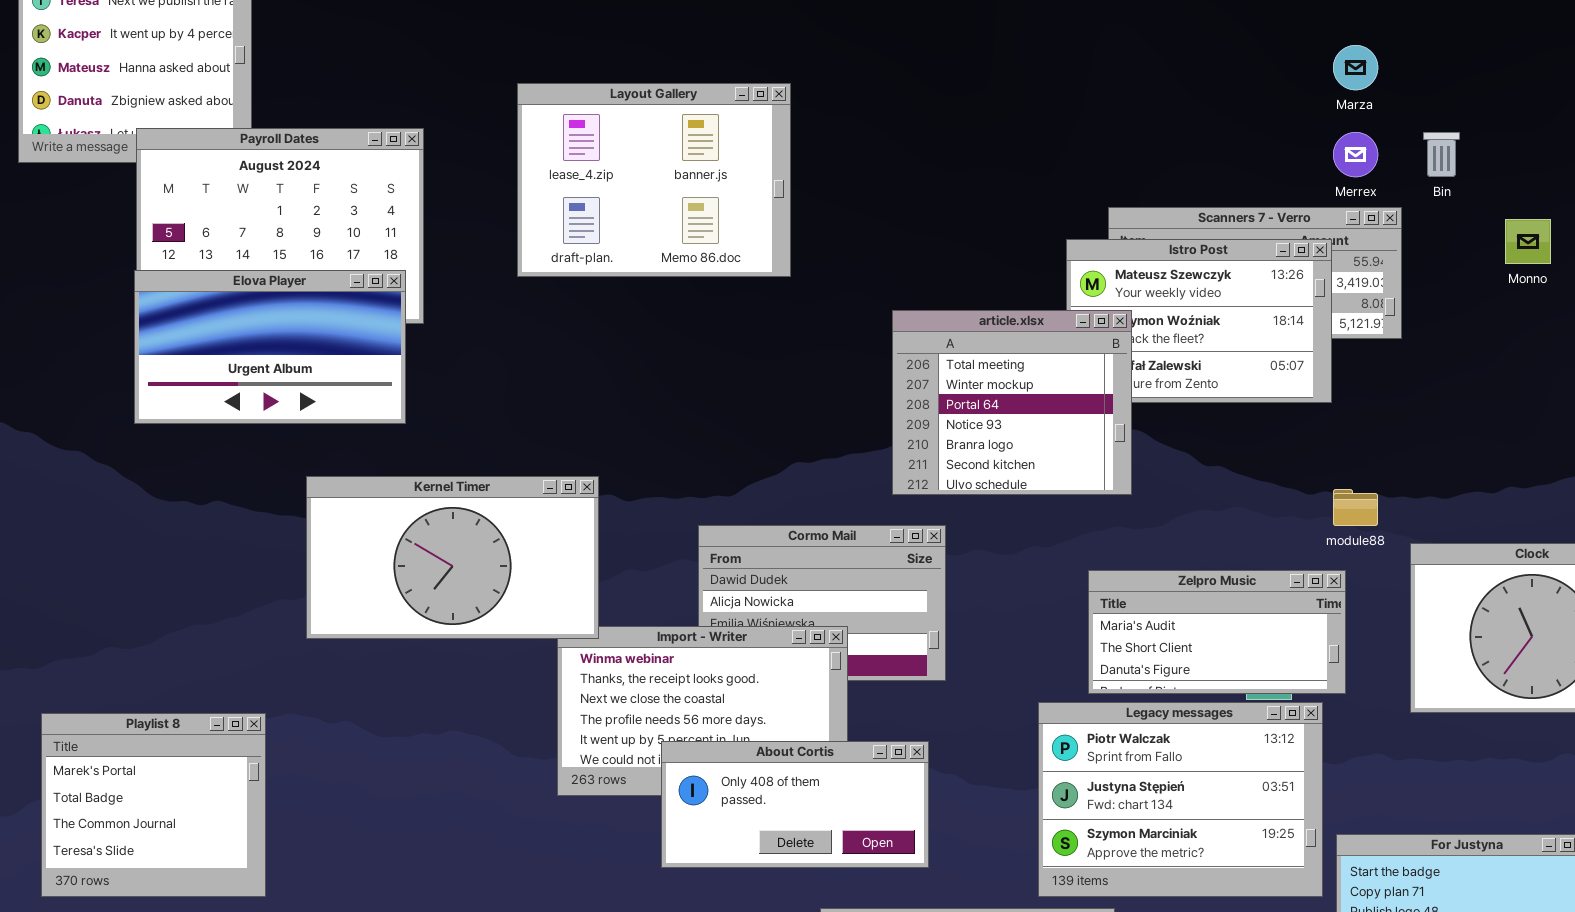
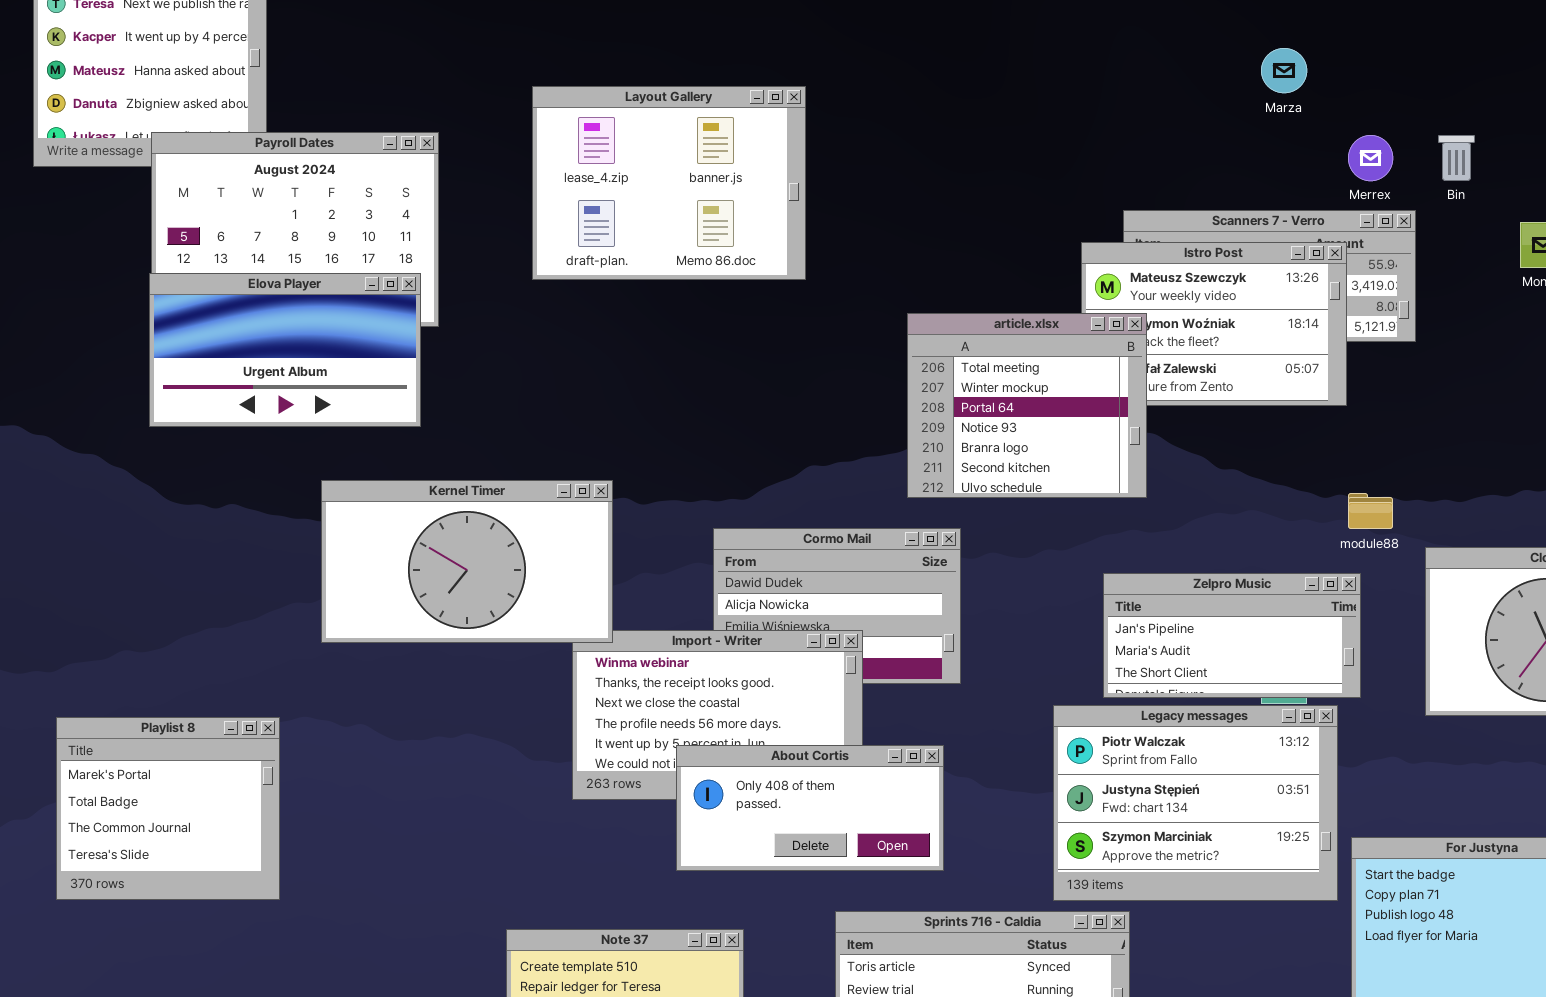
Marza: [1333,45,1378,90] -> [1261,48,1307,93], moved
Zelpro Music: [1088,570,1346,694] -> [1103,573,1361,698], scrolled up 1 row

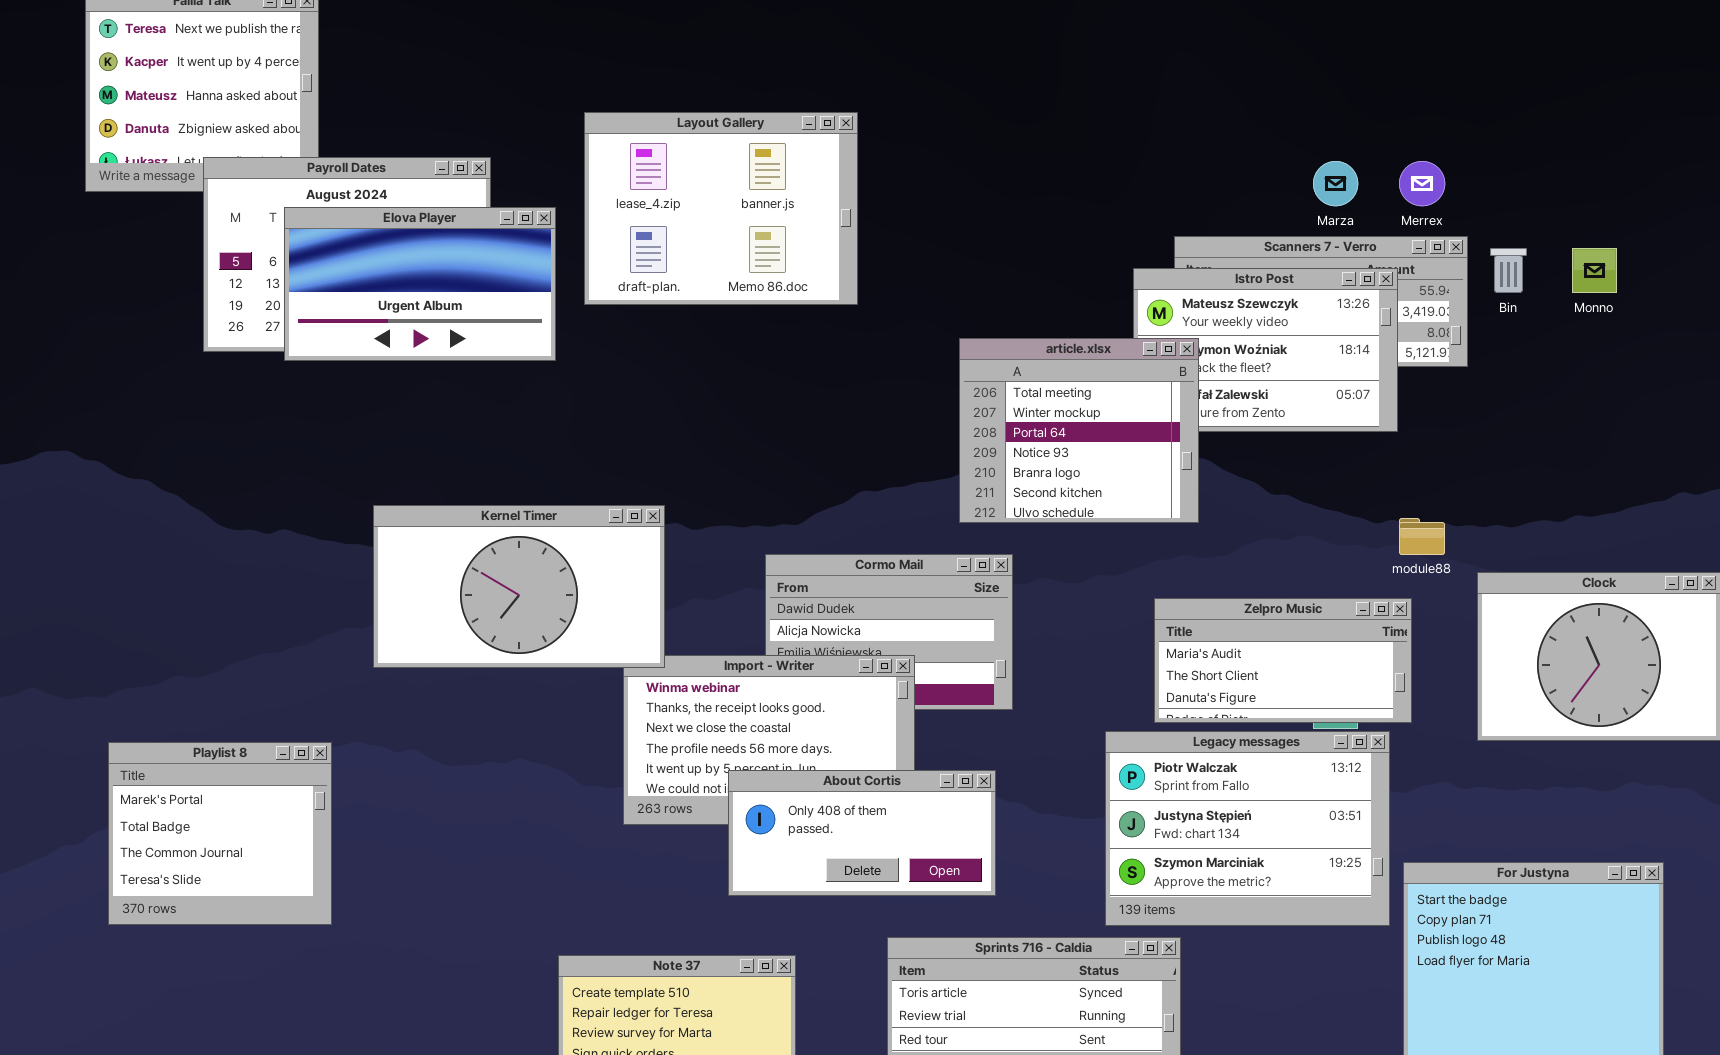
Marza: [1261,48,1307,93] -> [1313,161,1358,206], moved
Bin: [1438,135,1475,181] -> [1490,248,1527,293], moved
Elova Player: [149,273,421,427] -> [284,207,556,361], moved
Zelpro Music: [1103,573,1361,698] -> [1154,598,1412,723], scrolled down 1 row

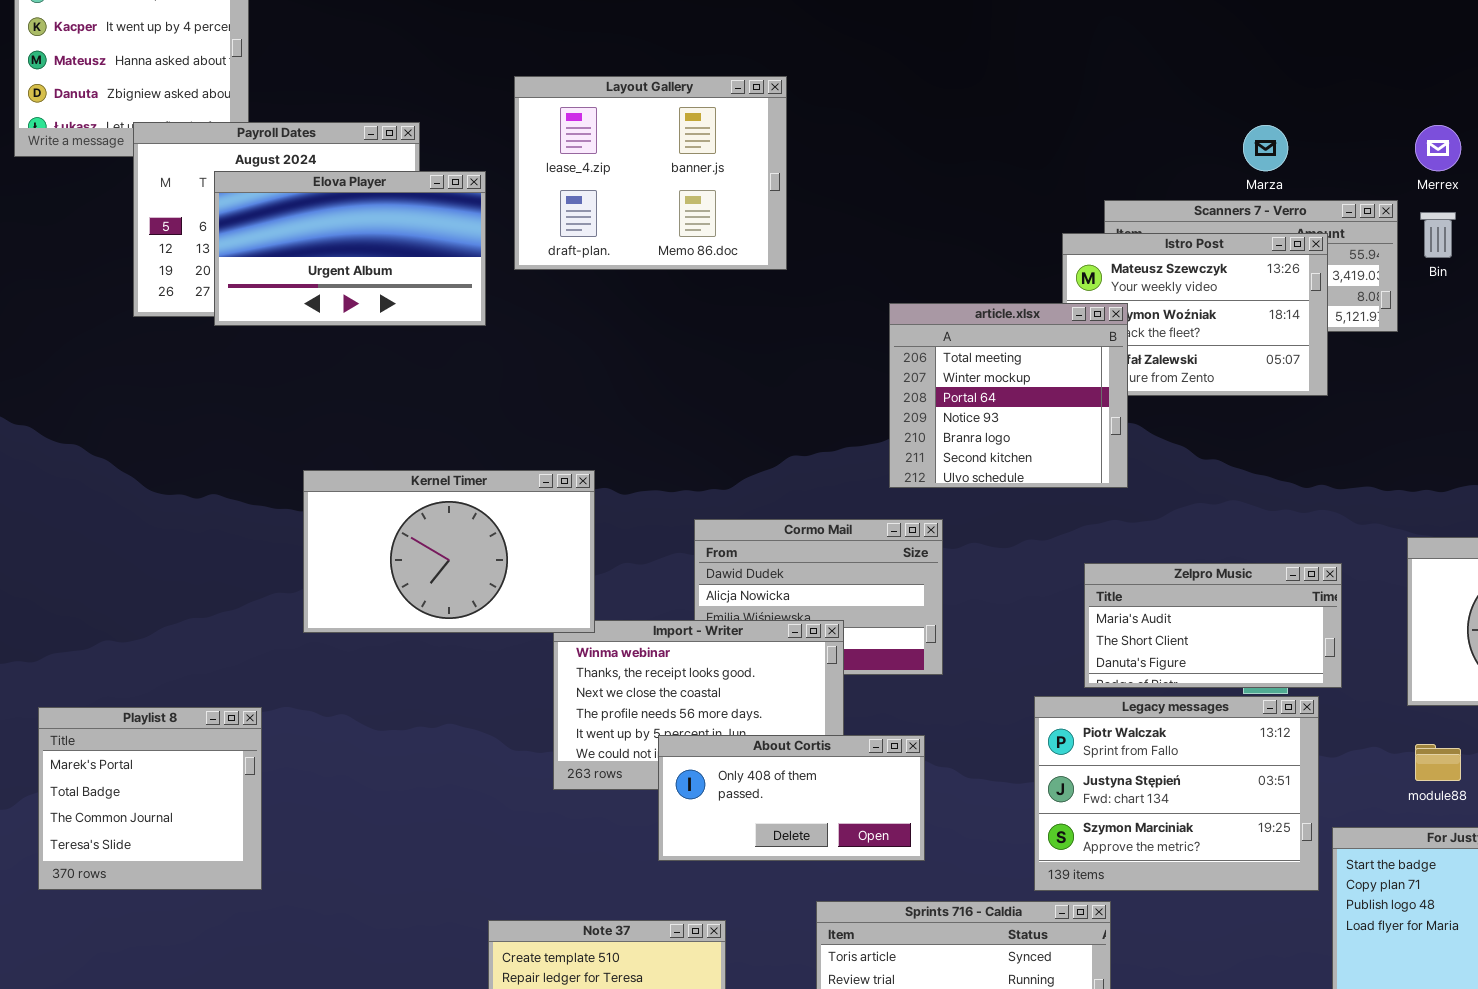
Merrex: [1399,161,1445,206] -> [1415,125,1461,171], moved
module88: [1399,518,1445,555] -> [1415,744,1461,781], moved

